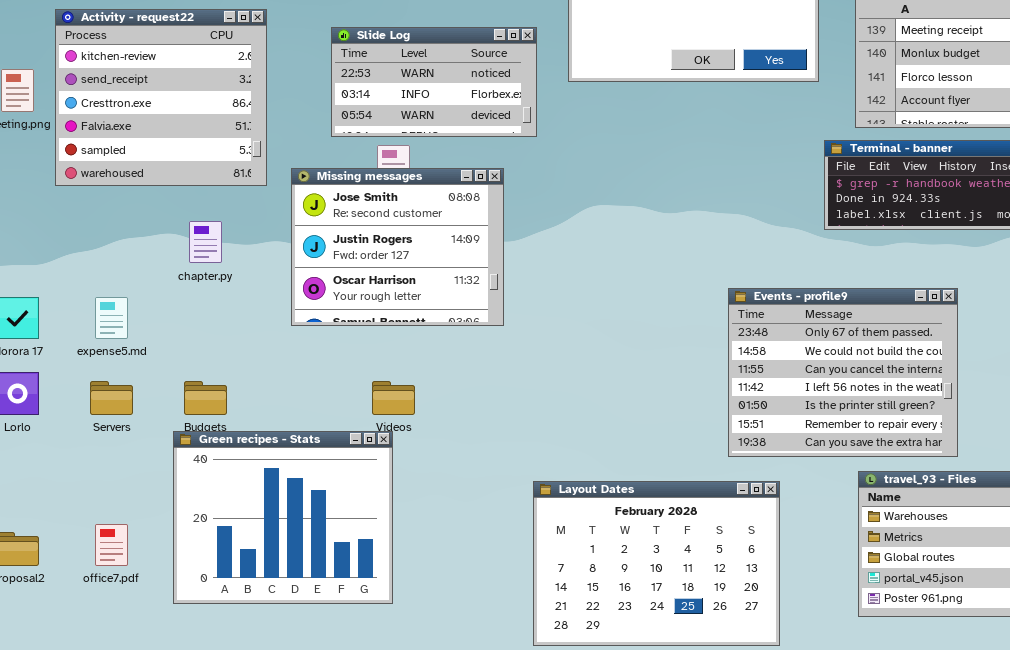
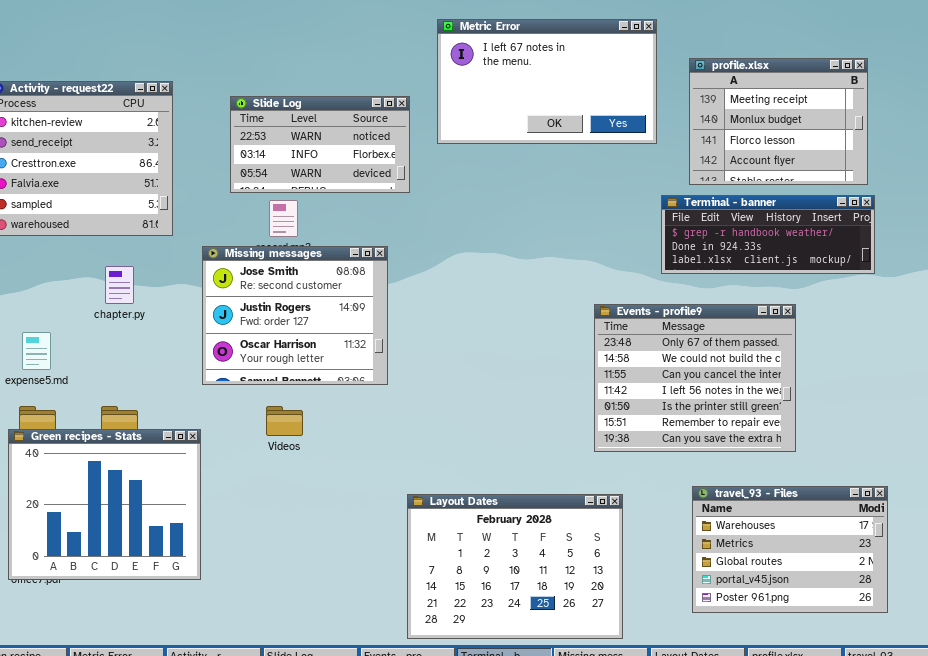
Missing messages: [291,168,504,326] -> [202,246,388,385], moved
Events - profile9: [728,288,958,457] -> [594,304,796,452], moved
Green recipes - Stats: [173,431,393,604] -> [8,429,201,580], moved

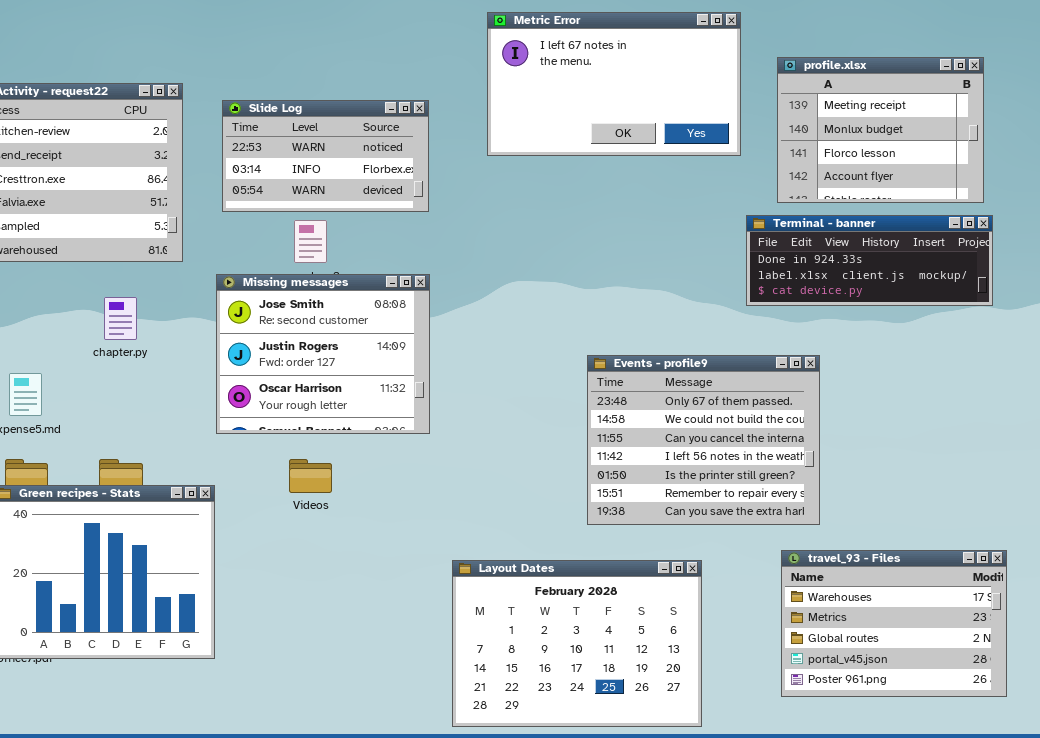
Slide Log: [230,96,410,193] -> [222,100,429,212], moved
Terminal - banner: [661,195,875,274] -> [746,215,993,306], scrolled down 1 row
Events - profile9: [594,304,796,452] -> [587,355,820,525], moved

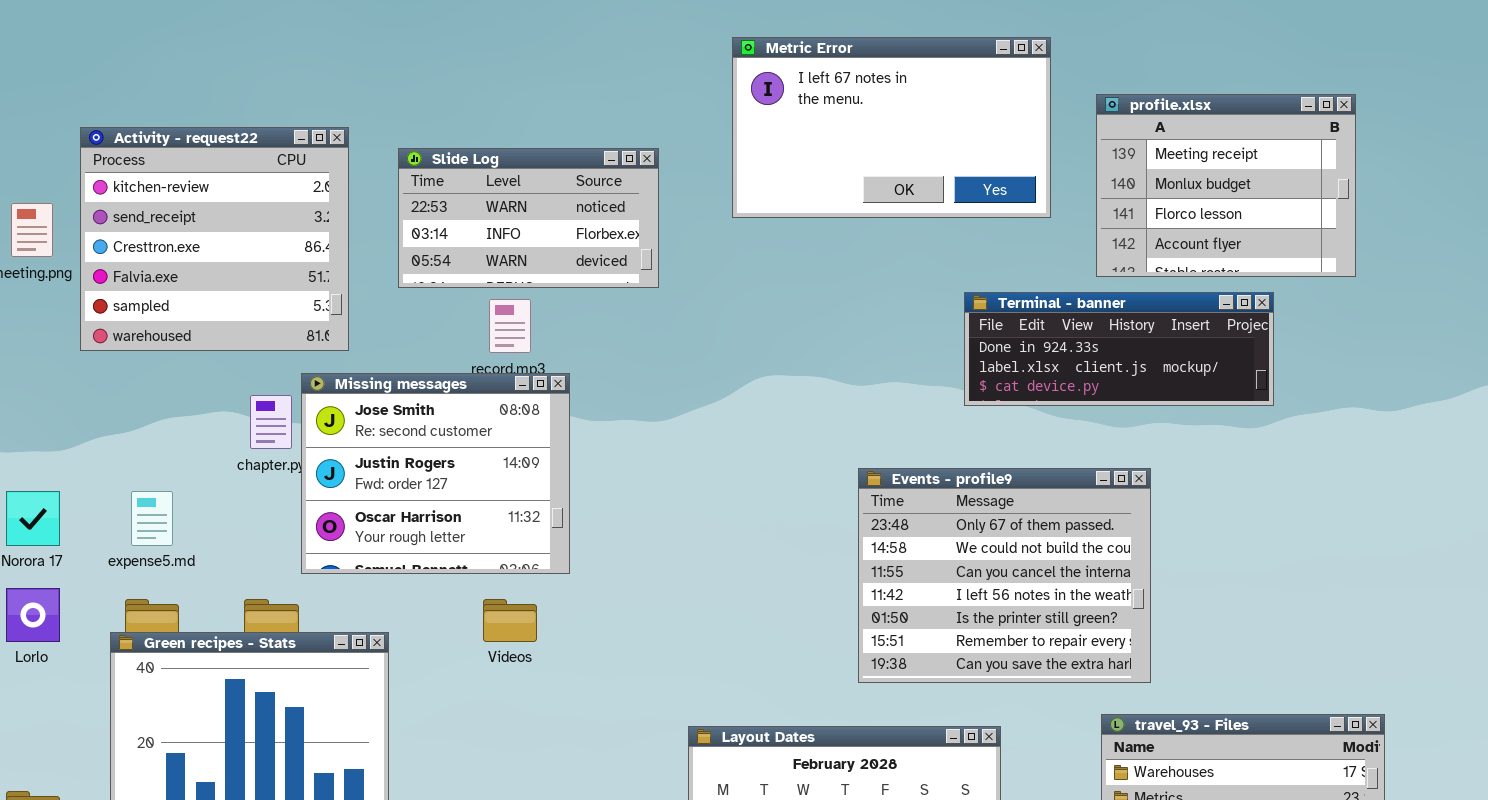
Terminal - banner: [746,215,993,306] -> [964,292,1274,406], moved
Missing messages: [216,274,430,434] -> [301,373,570,574], moved

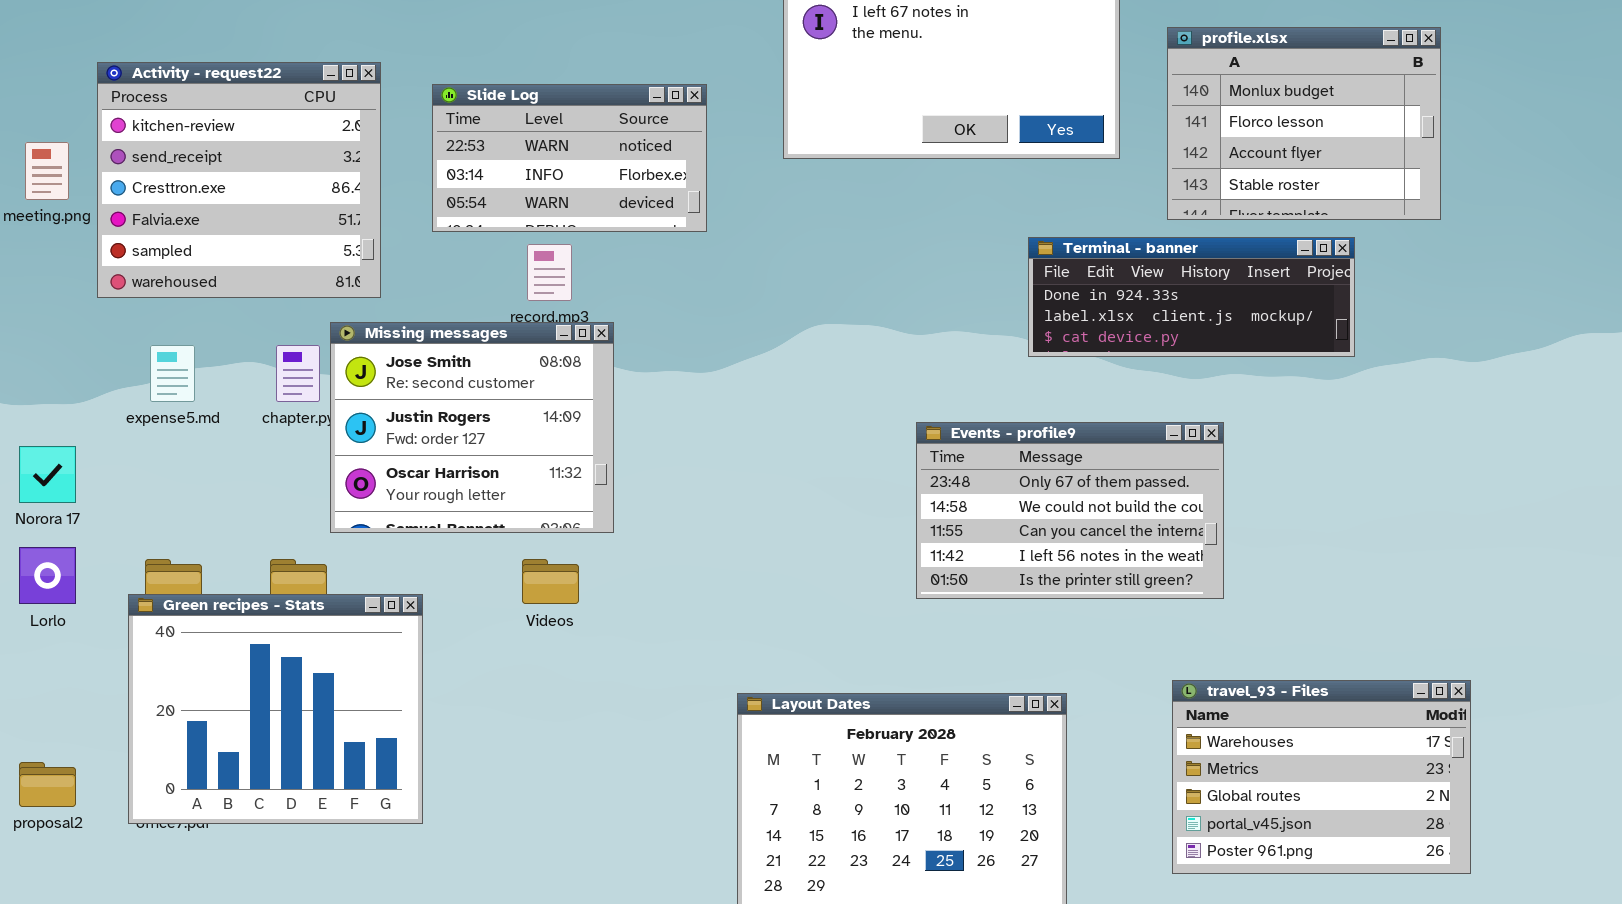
profile.xlsx: [1096,94,1356,277] -> [1167,27,1441,220], scrolled down 1 row
Events - profile9: [858,468,1151,683] -> [916,422,1224,599], resized
expense5.md: [131,491,173,546] -> [150,345,195,402], moved

